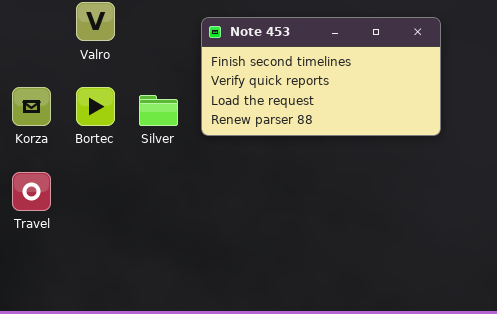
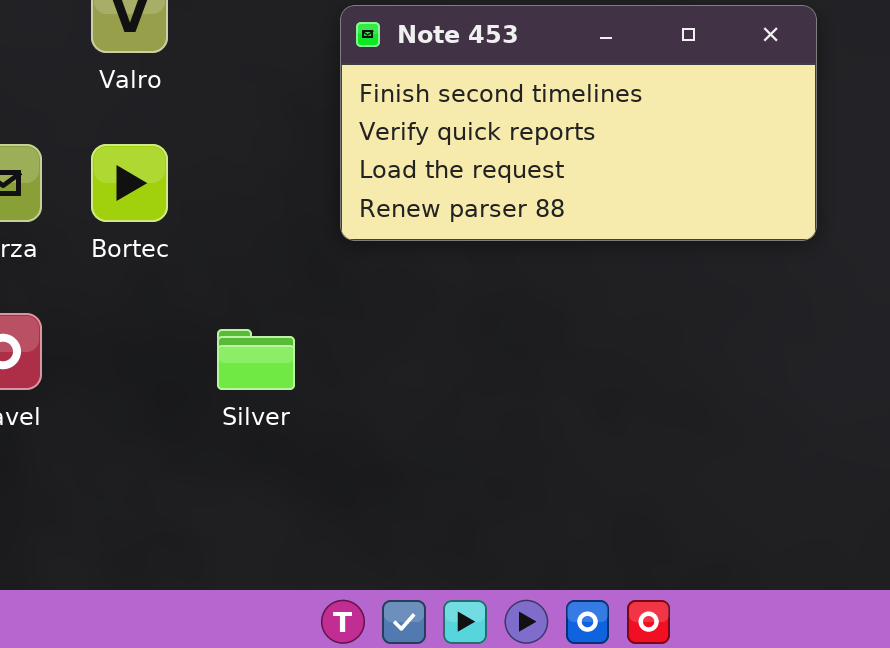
Silver: [139,95,178,126] -> [217,329,295,390], moved

